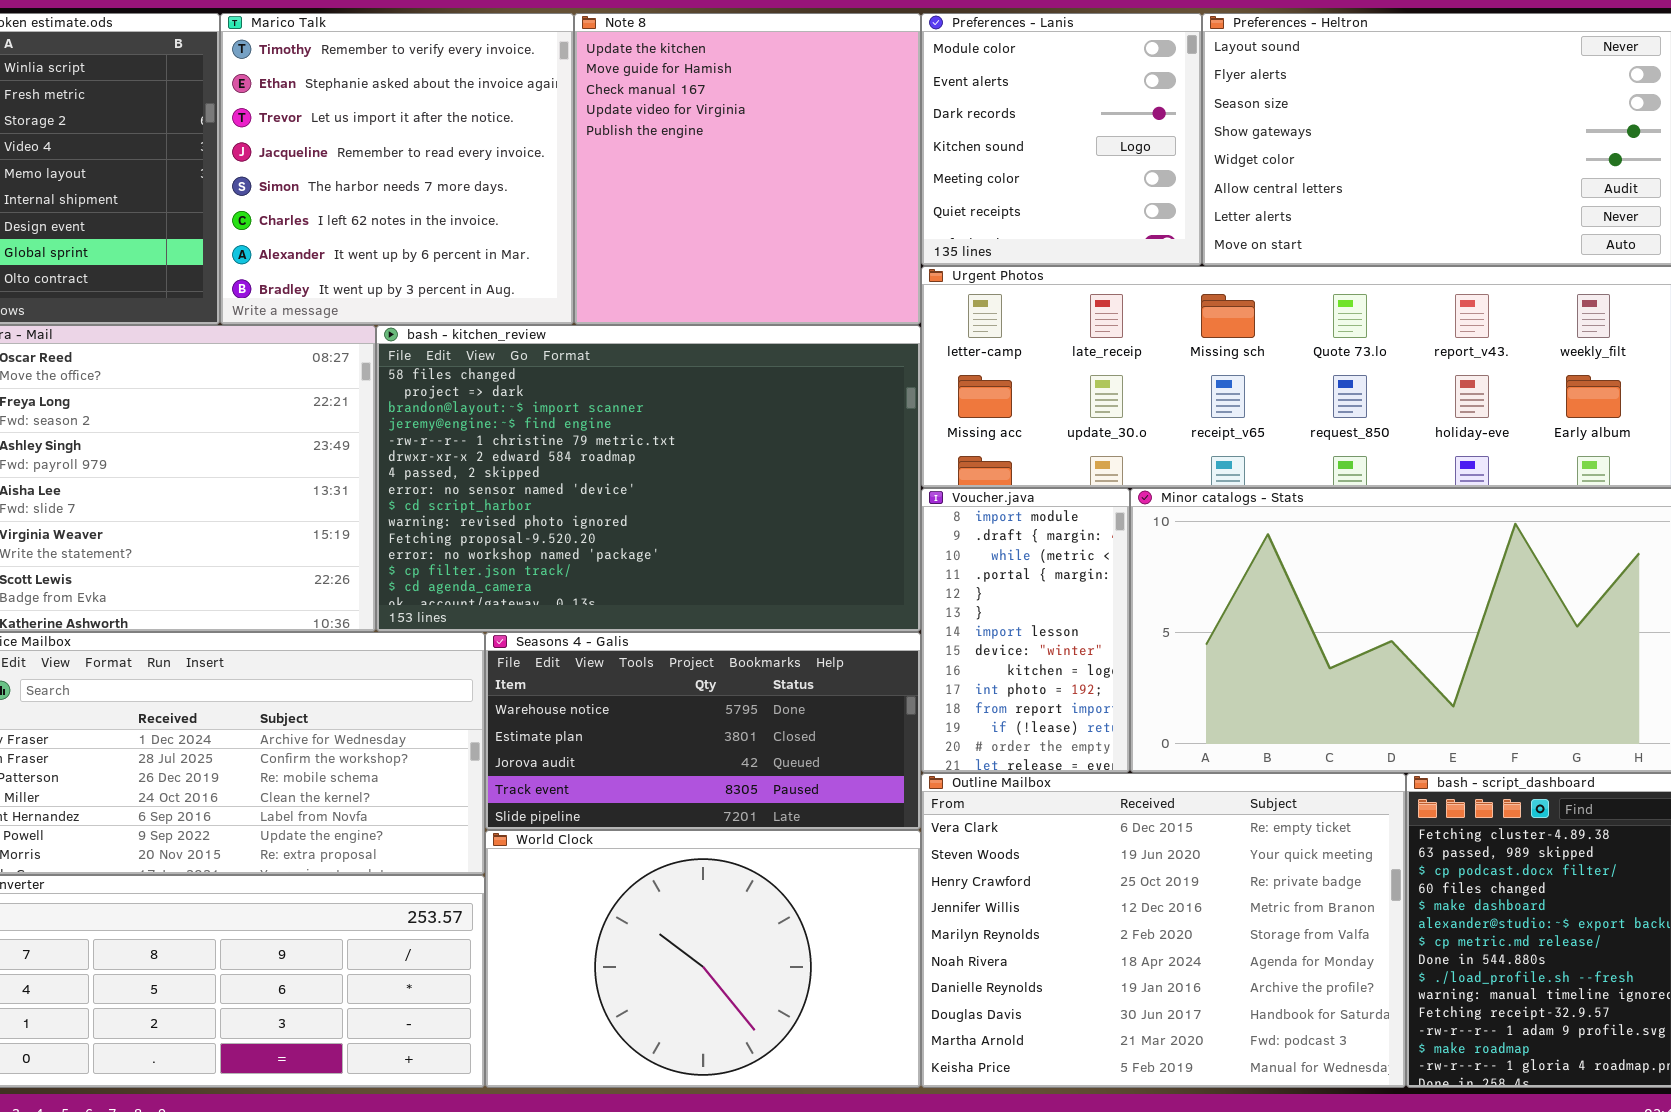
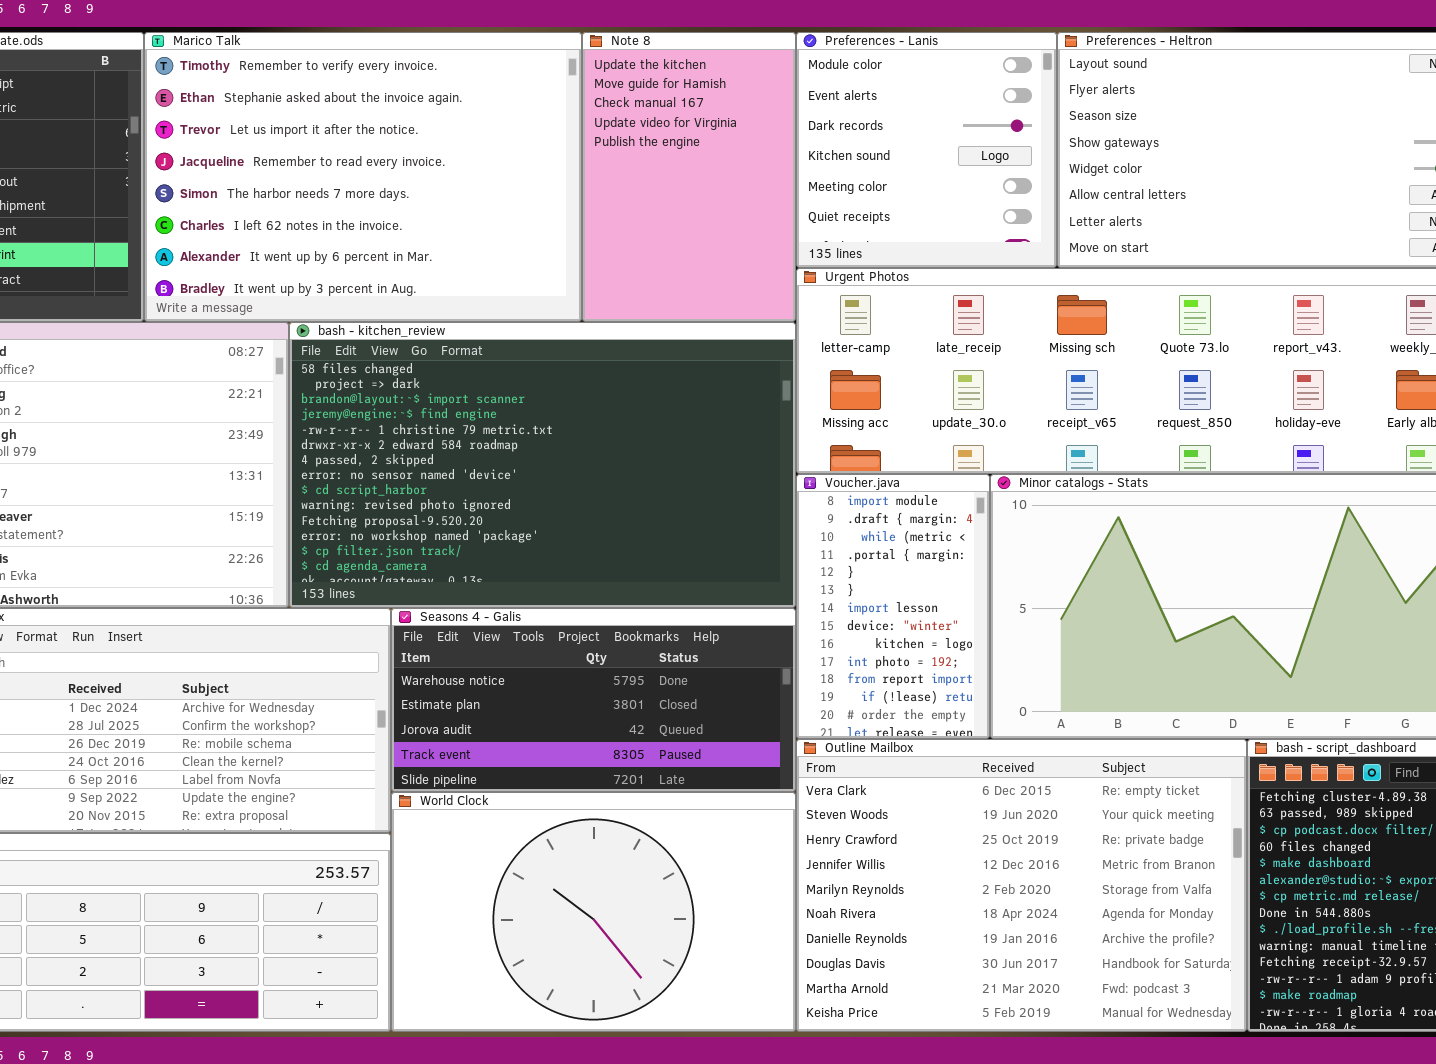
Marico Talk: [220,13,574,325] -> [144,32,582,322], resized
Note 8: [574,13,921,325] -> [582,32,796,322], resized

